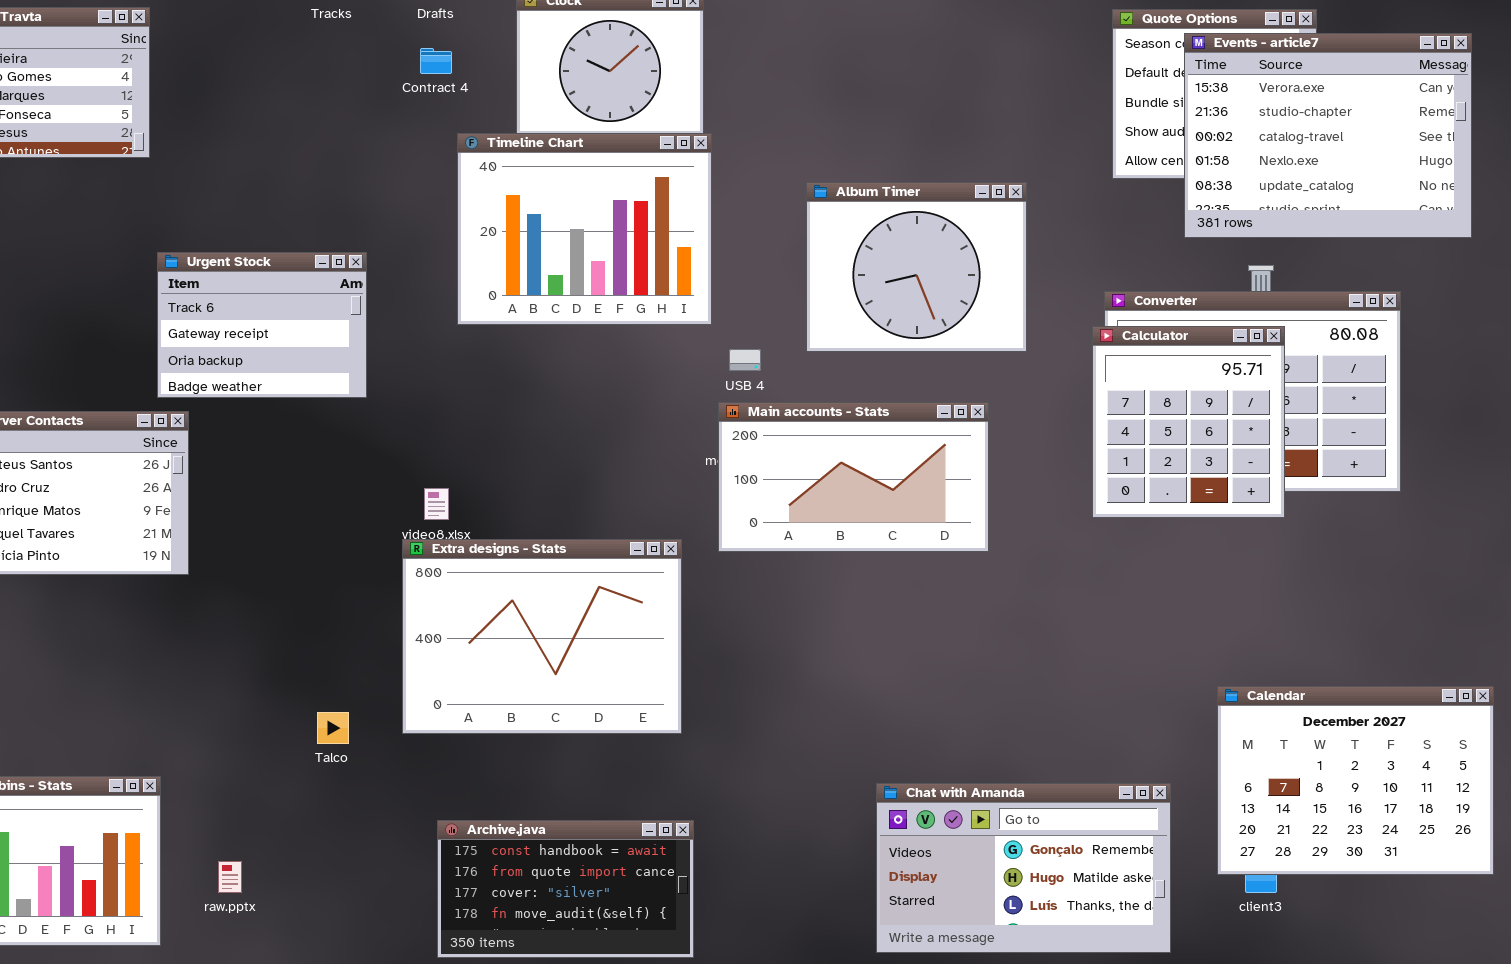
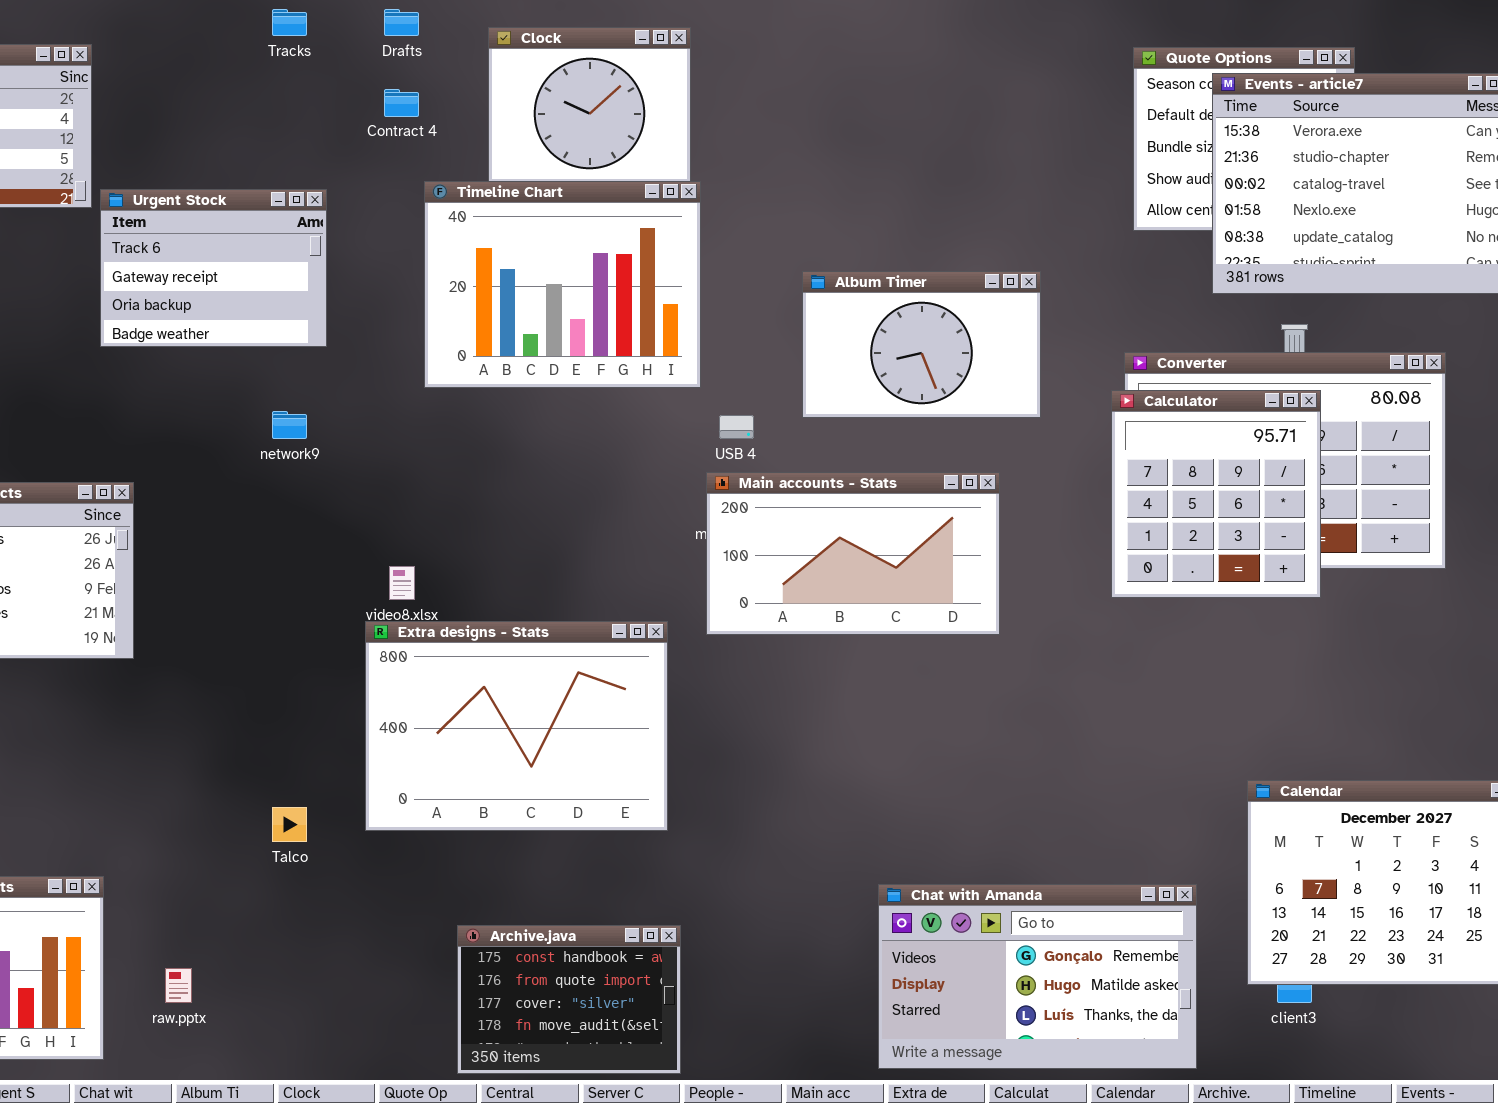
Album Timer: [806,182,1027,352] -> [802,271,1041,418], resized
Urgent Stock: [157,252,367,398] -> [100,189,327,347], moved
Archive.java: [437,820,694,958] -> [457,925,681,1074], resized

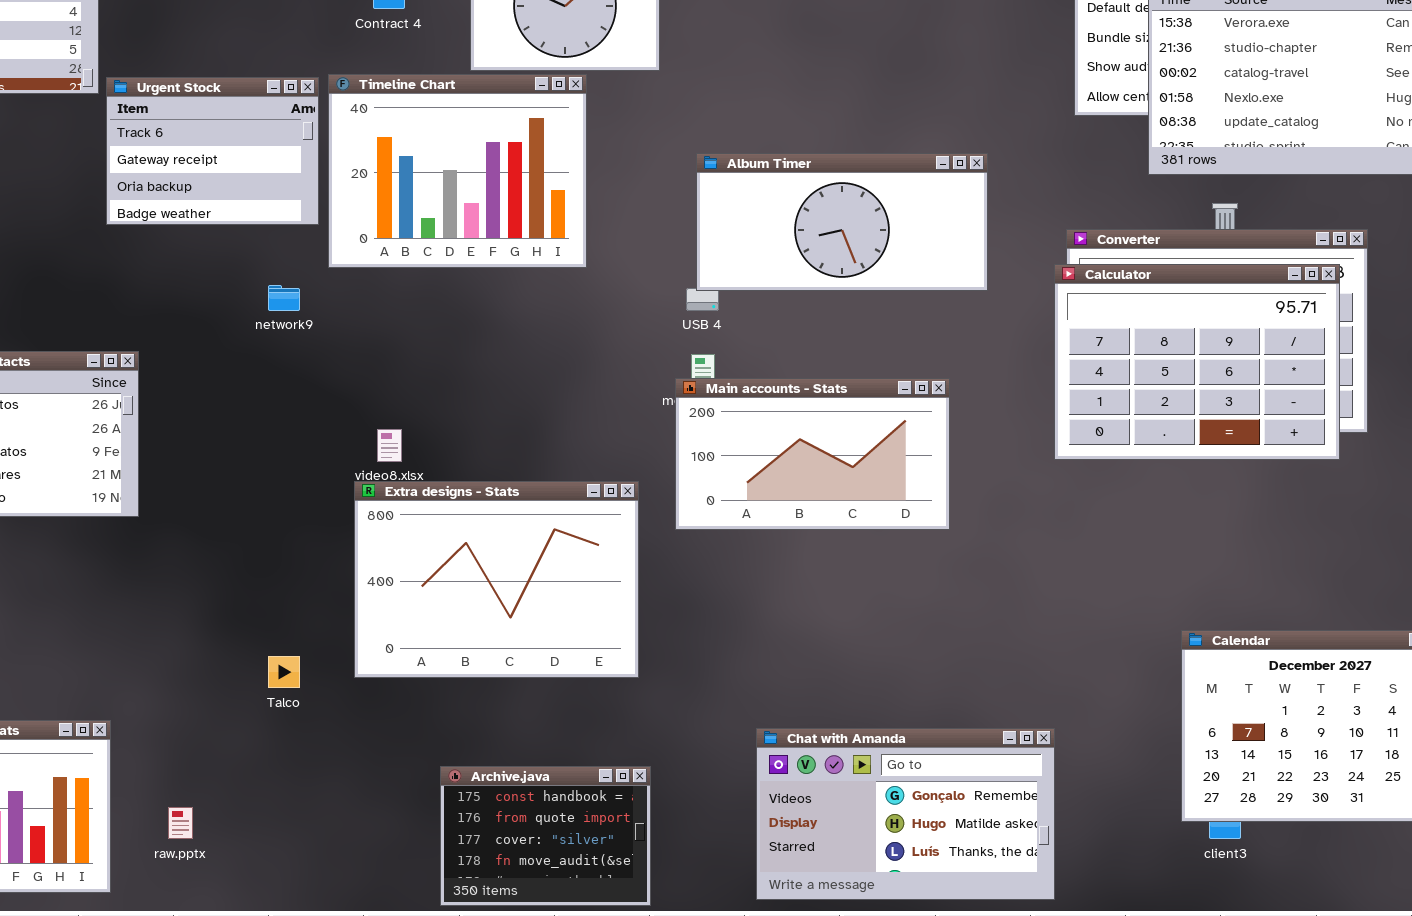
Timeline Chart: [424,181,701,388] -> [328,74,587,268], moved
Album Timer: [802,271,1041,418] -> [696,153,988,291], resized
Calculator: [1111,390,1321,598] -> [1054,264,1340,460], resized
Main accounts - Stats: [706,472,1000,635] -> [675,378,950,530], moved
Chat with Amanda: [878,884,1197,1069] -> [756,728,1055,900], moved

